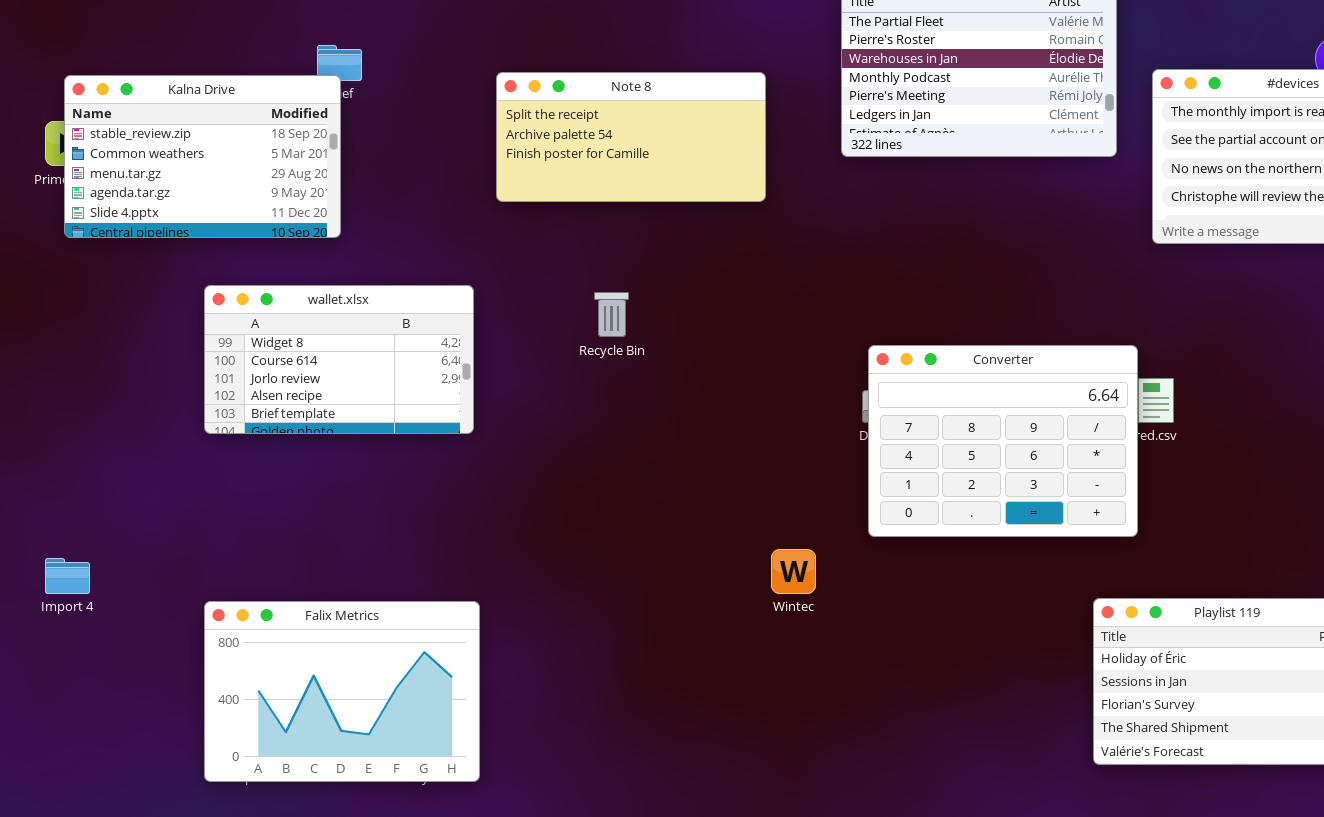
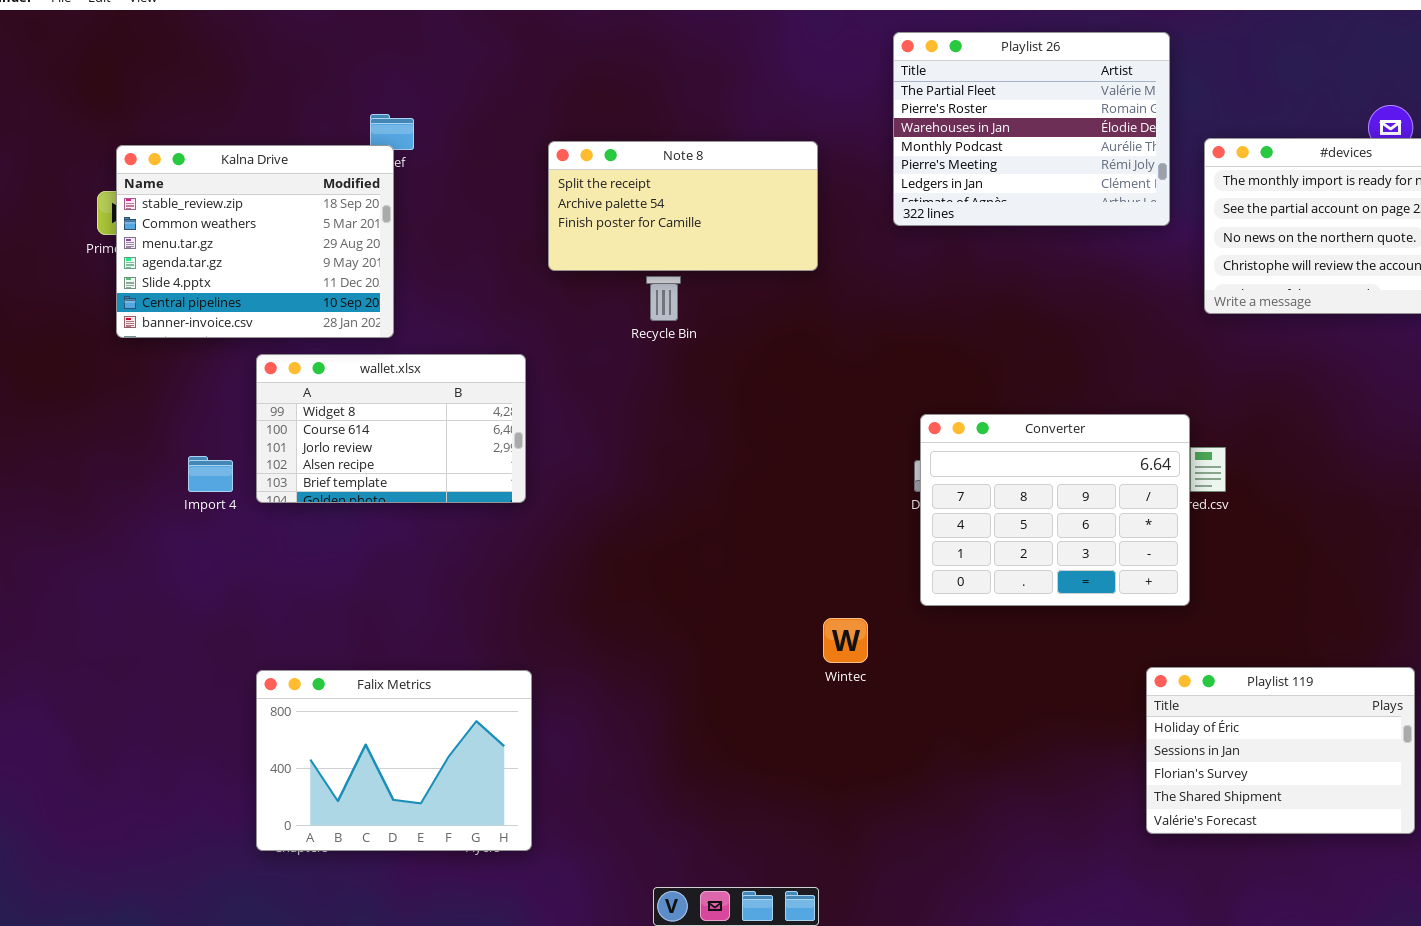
Kalna Drive: [64,75,341,238] -> [116,145,394,338], resized
Recycle Bin: [594,292,629,337] -> [646,276,681,321], moved
Import 4: [45,558,90,594] -> [188,456,233,492], moved

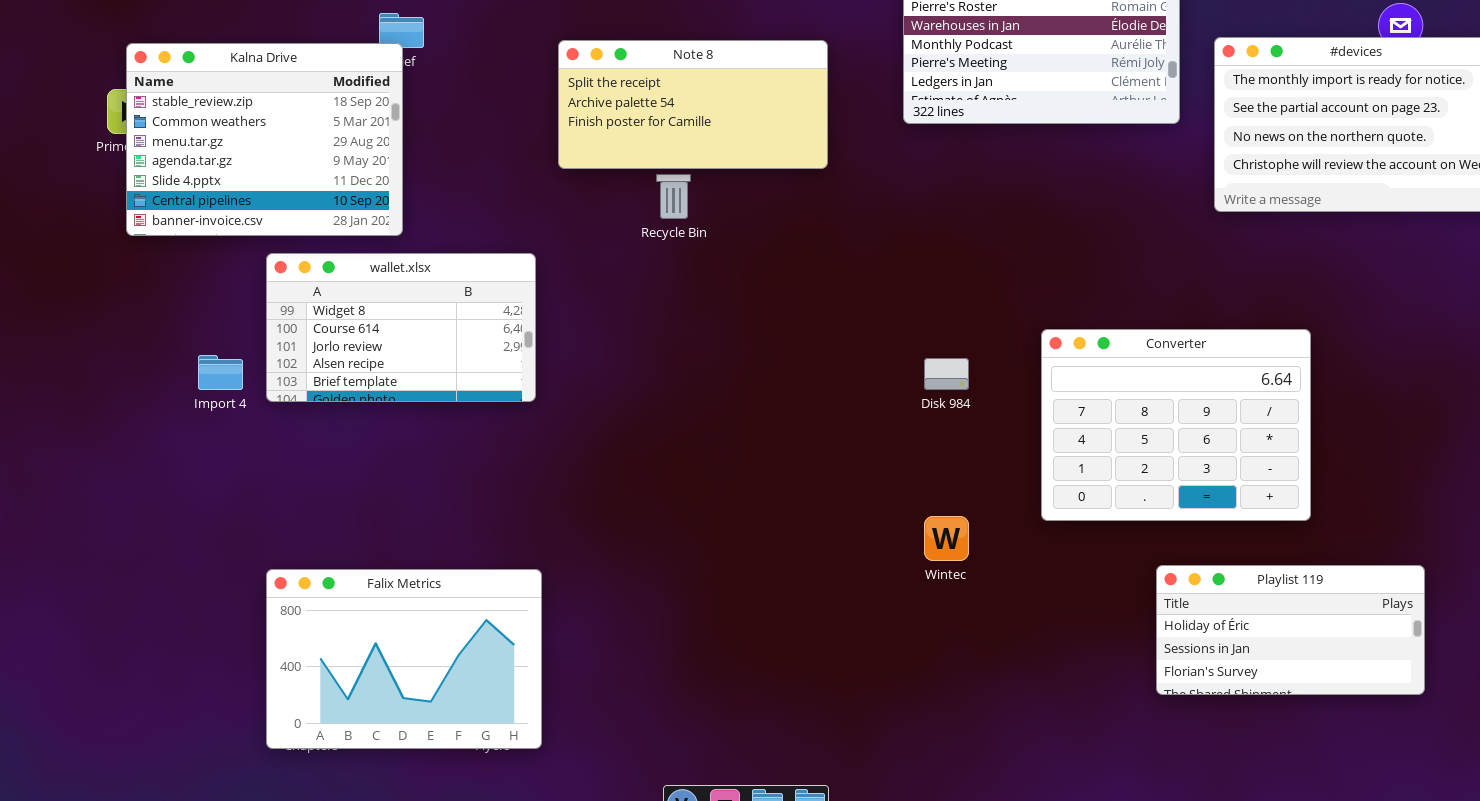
Converter: [920,414,1190,606] -> [1041,329,1311,521], moved
Wintec: [823,618,868,663] -> [924,516,969,561], moved
Playlist 119: [1146,667,1415,834] -> [1156,565,1425,695], resized

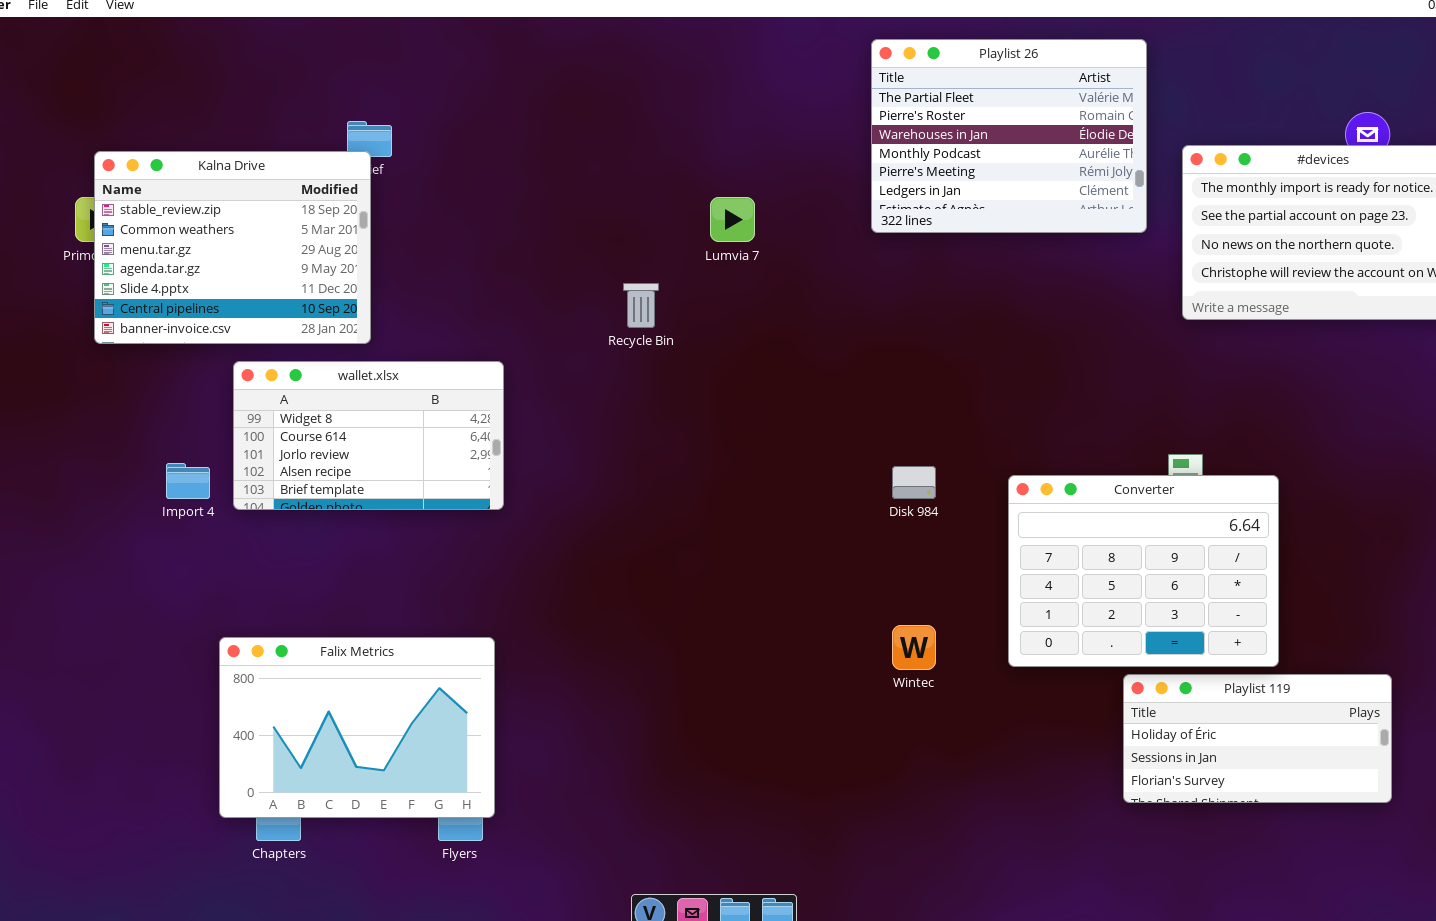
Note 8: [558,40,828,169] -> none, closed
Converter: [1041,329,1311,521] -> [1008,475,1279,667], moved
Falix Metrics: [266,569,542,749] -> [219,637,495,818], moved

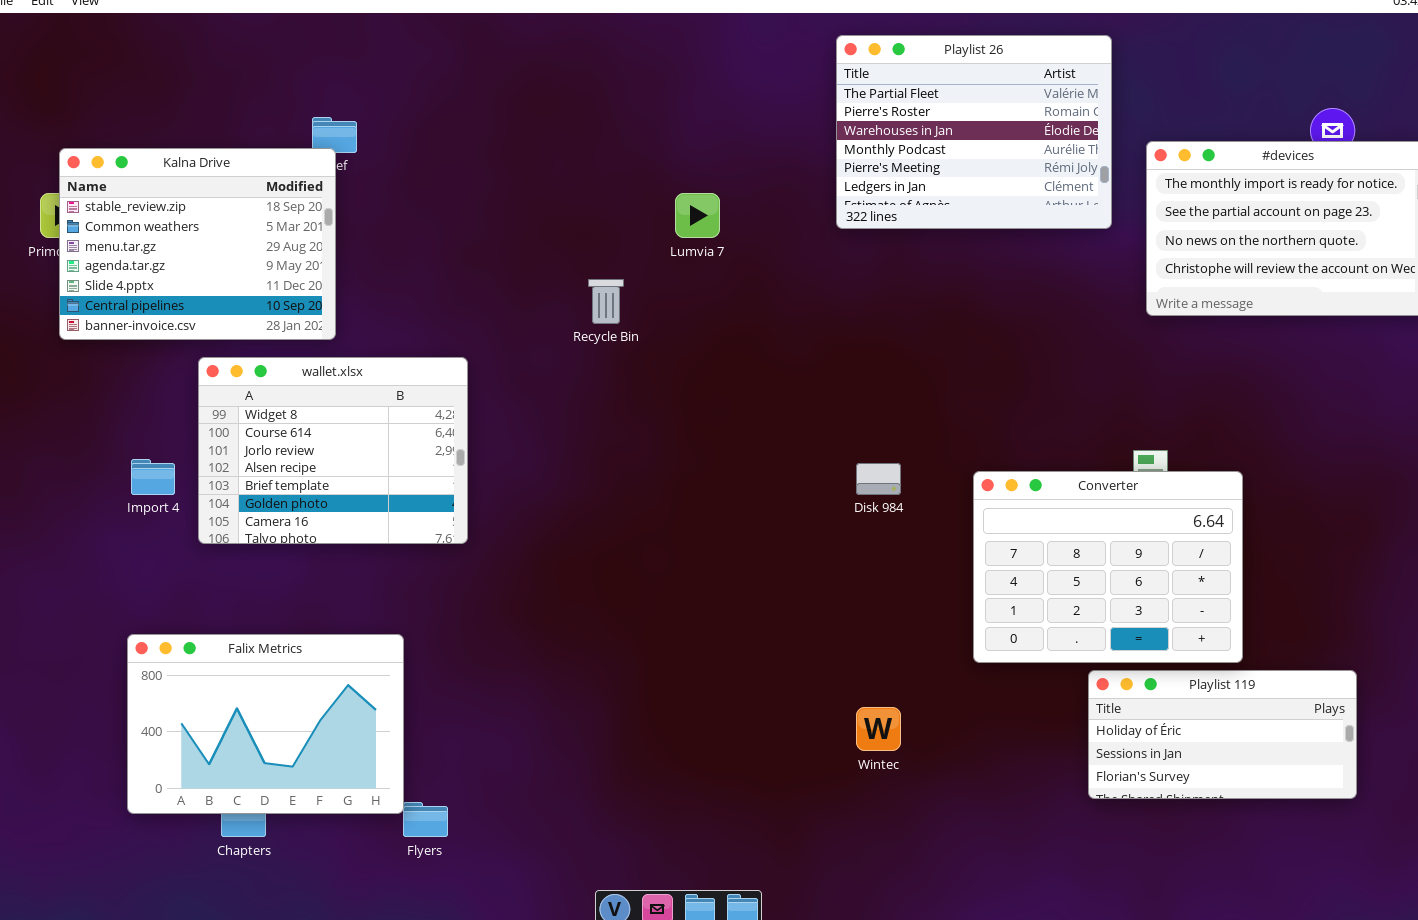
wallet.xlsx: [233,361,504,510] -> [198,357,468,544], resized
Wintec: [892,625,936,670] -> [856,707,901,751], moved
Falix Metrics: [219,637,495,818] -> [127,634,404,814], moved

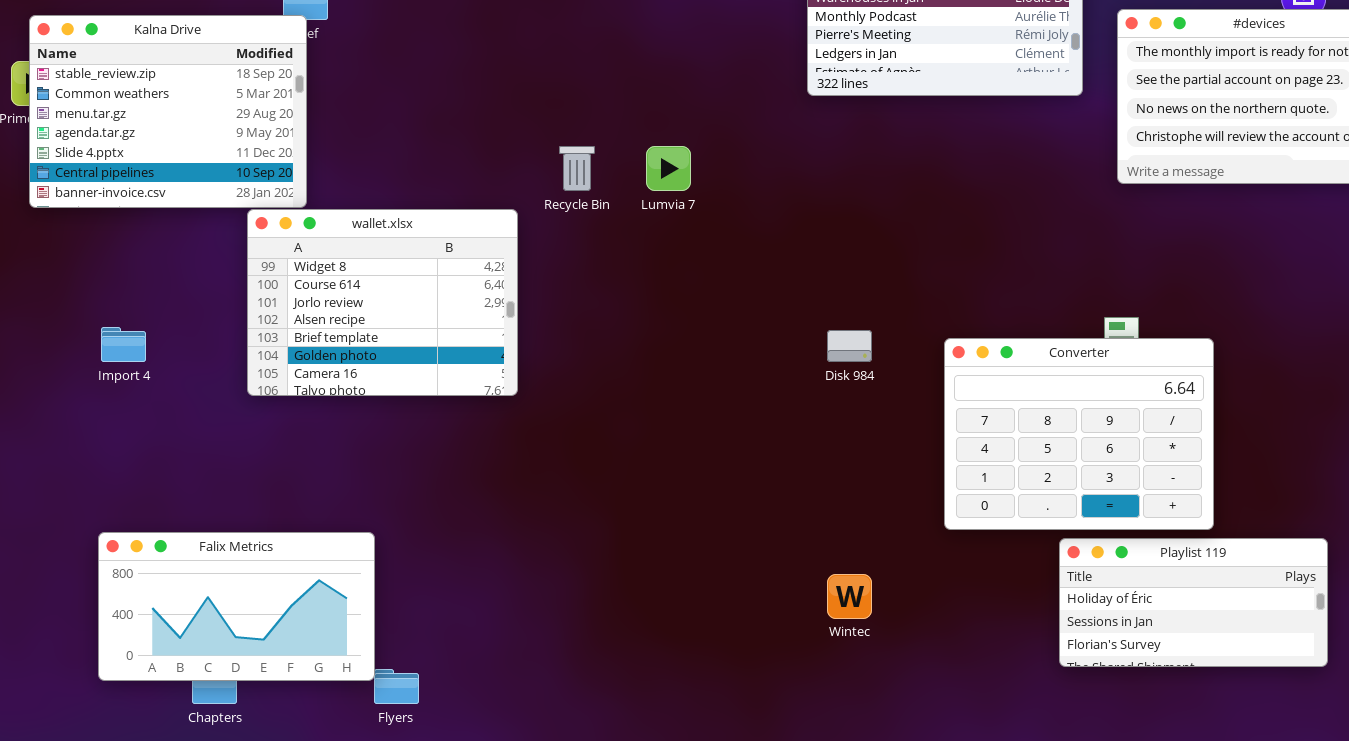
Lumvia 7: [675,193,720,238] -> [646,146,691,191], moved
wallet.xlsx: [198,357,468,544] -> [247,209,518,396], moved
Falix Metrics: [127,634,404,814] -> [98,532,375,681], resized

